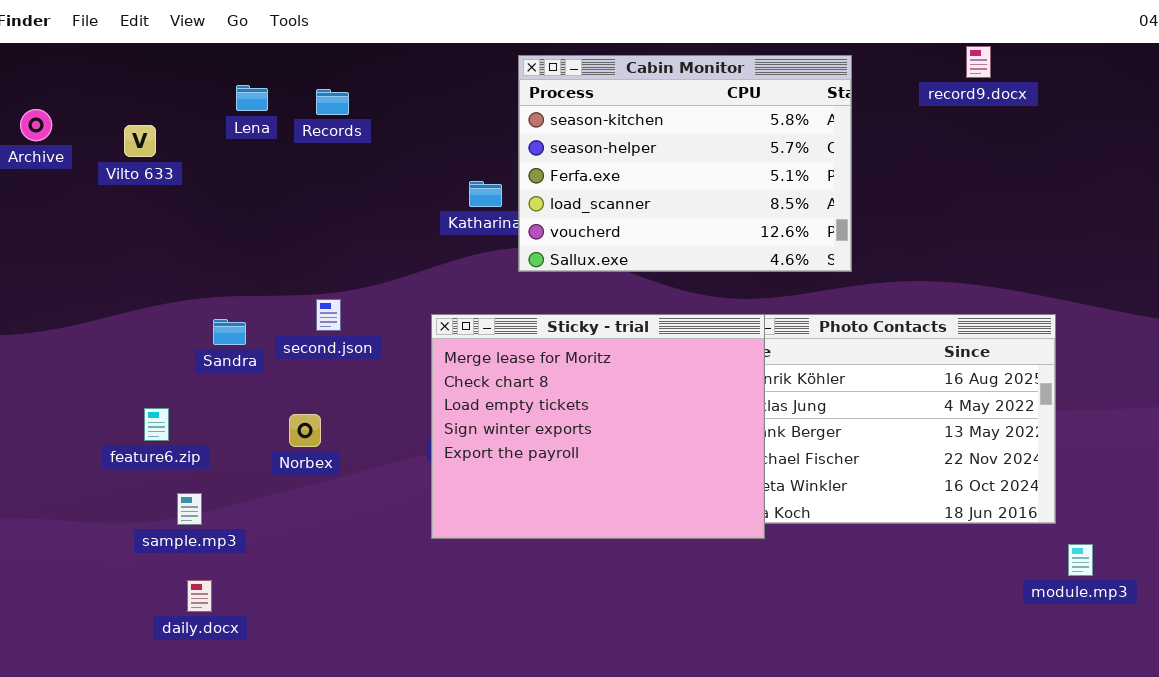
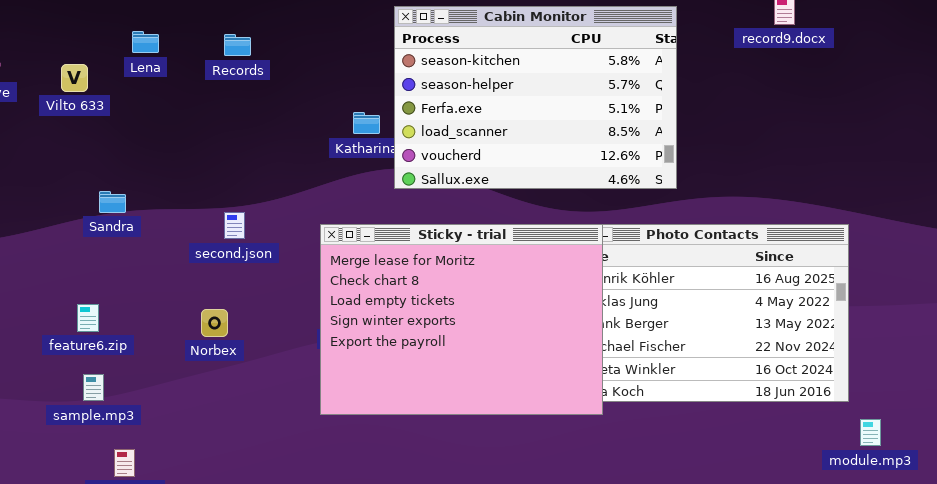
Lena: [236,85,268,111] -> [132,31,159,53], moved
Sandra: [213,319,246,345] -> [99,191,126,213], moved
sample.mp3: [177,493,202,525] -> [83,374,104,401], moved

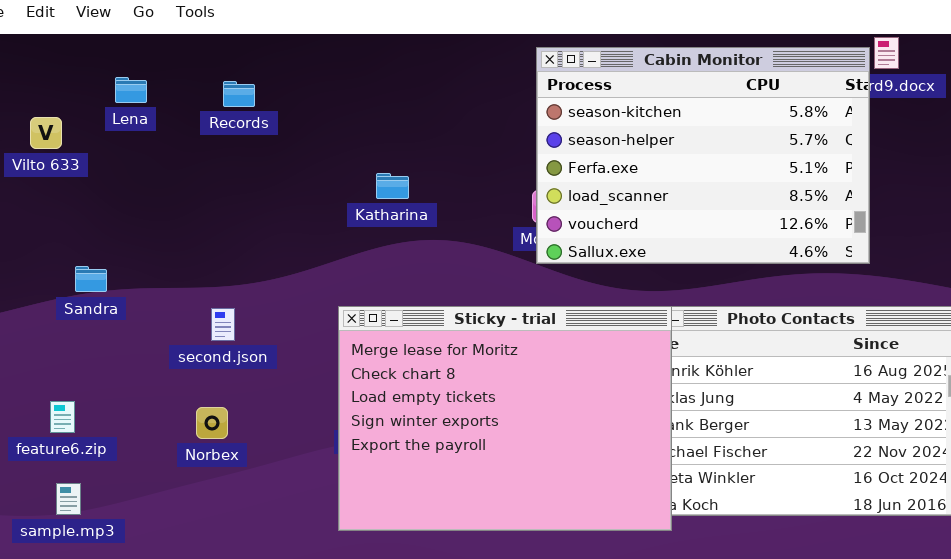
Cabin Monitor: [394,6,677,189] -> [536,47,870,264], moved
second.json: [224,212,245,239] -> [211,308,235,341], moved

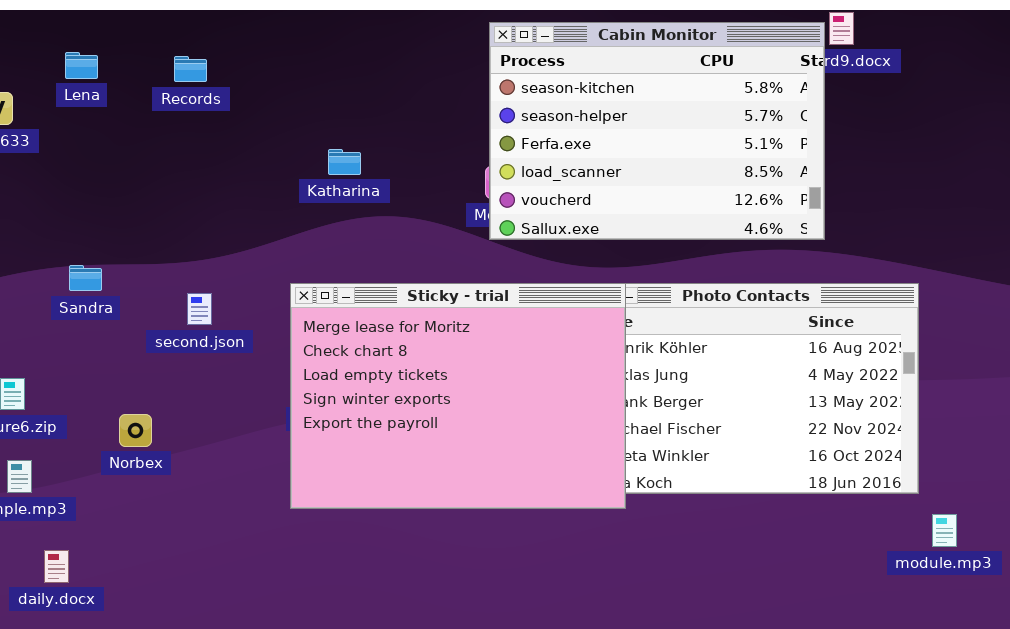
Sandra: [75,266,107,292] -> [69,265,102,291], moved
second.json: [211,308,235,341] -> [187,293,212,325], moved
Norbex: [196,407,228,439] -> [119,414,152,447], moved

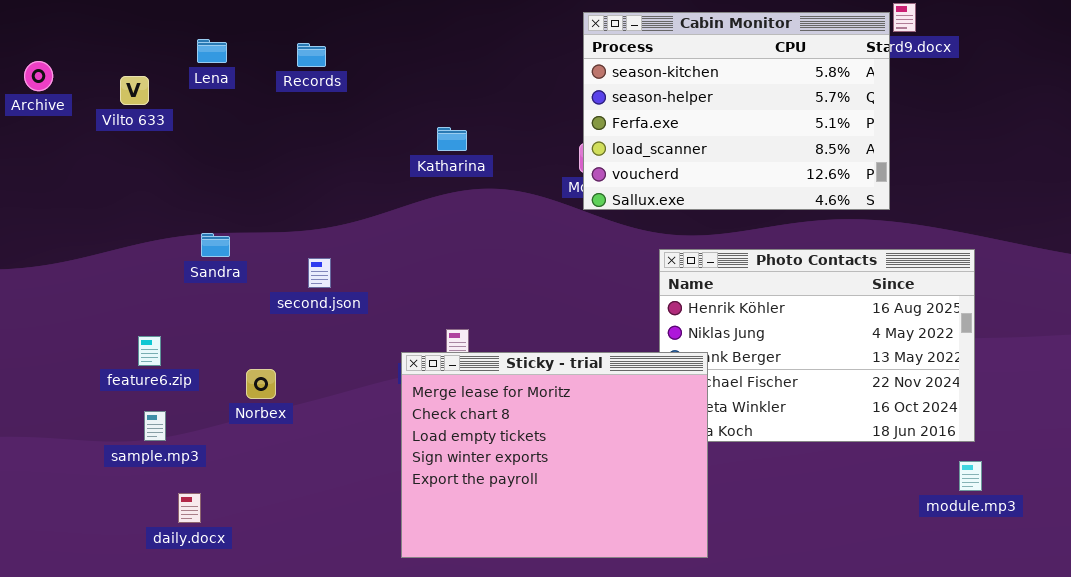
Sticky - trial: [290,283,626,509] -> [401,352,708,558], moved
module.mp3: [932,514,957,547] -> [959,461,982,491], moved

